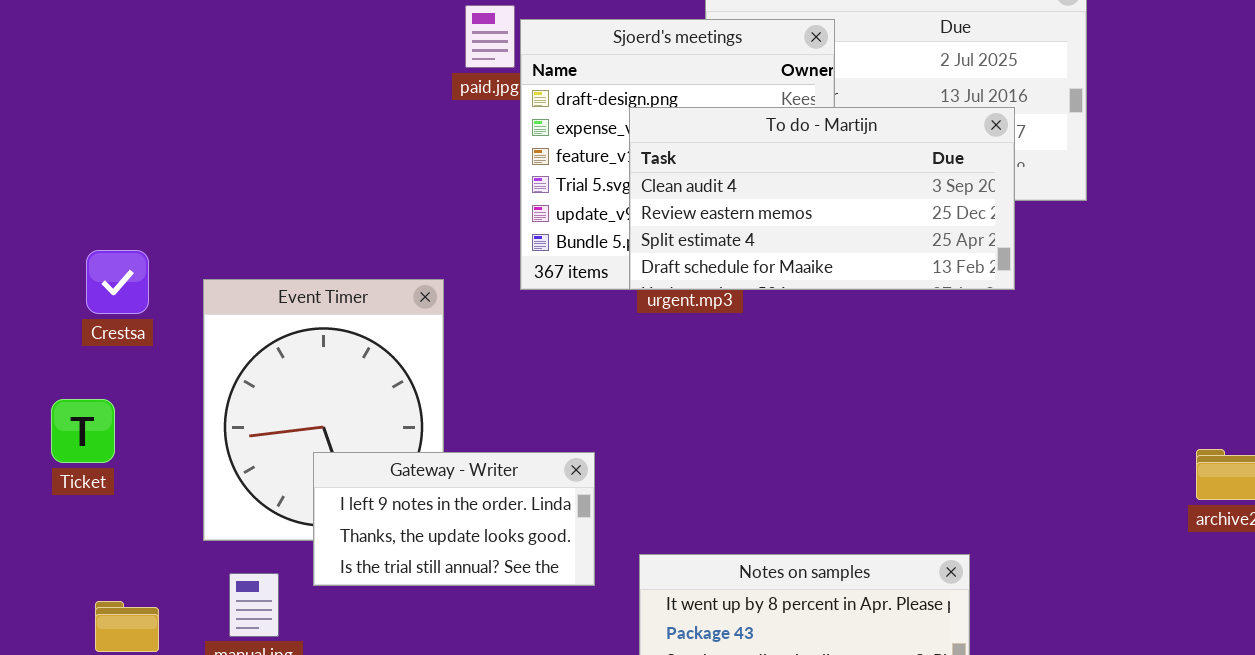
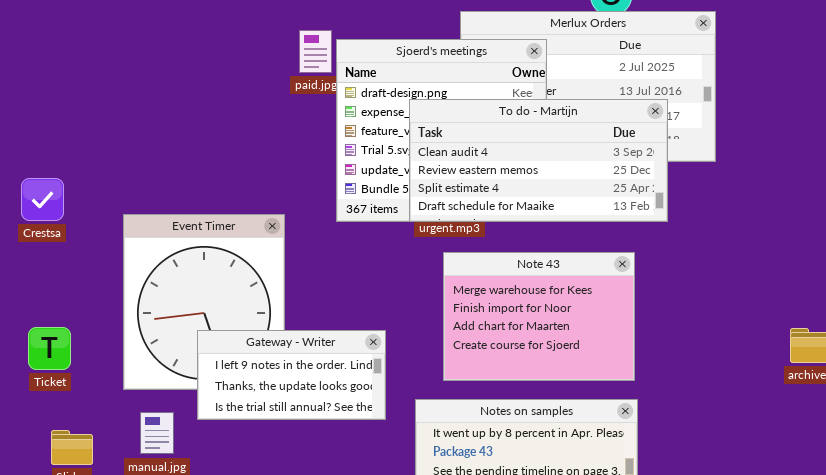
Crestsa: [86,250,149,314] -> [21,178,64,221], moved
Note 43: none -> [443,252,635,381], opened
Ticket: [51,399,115,463] -> [28,327,71,370], moved

